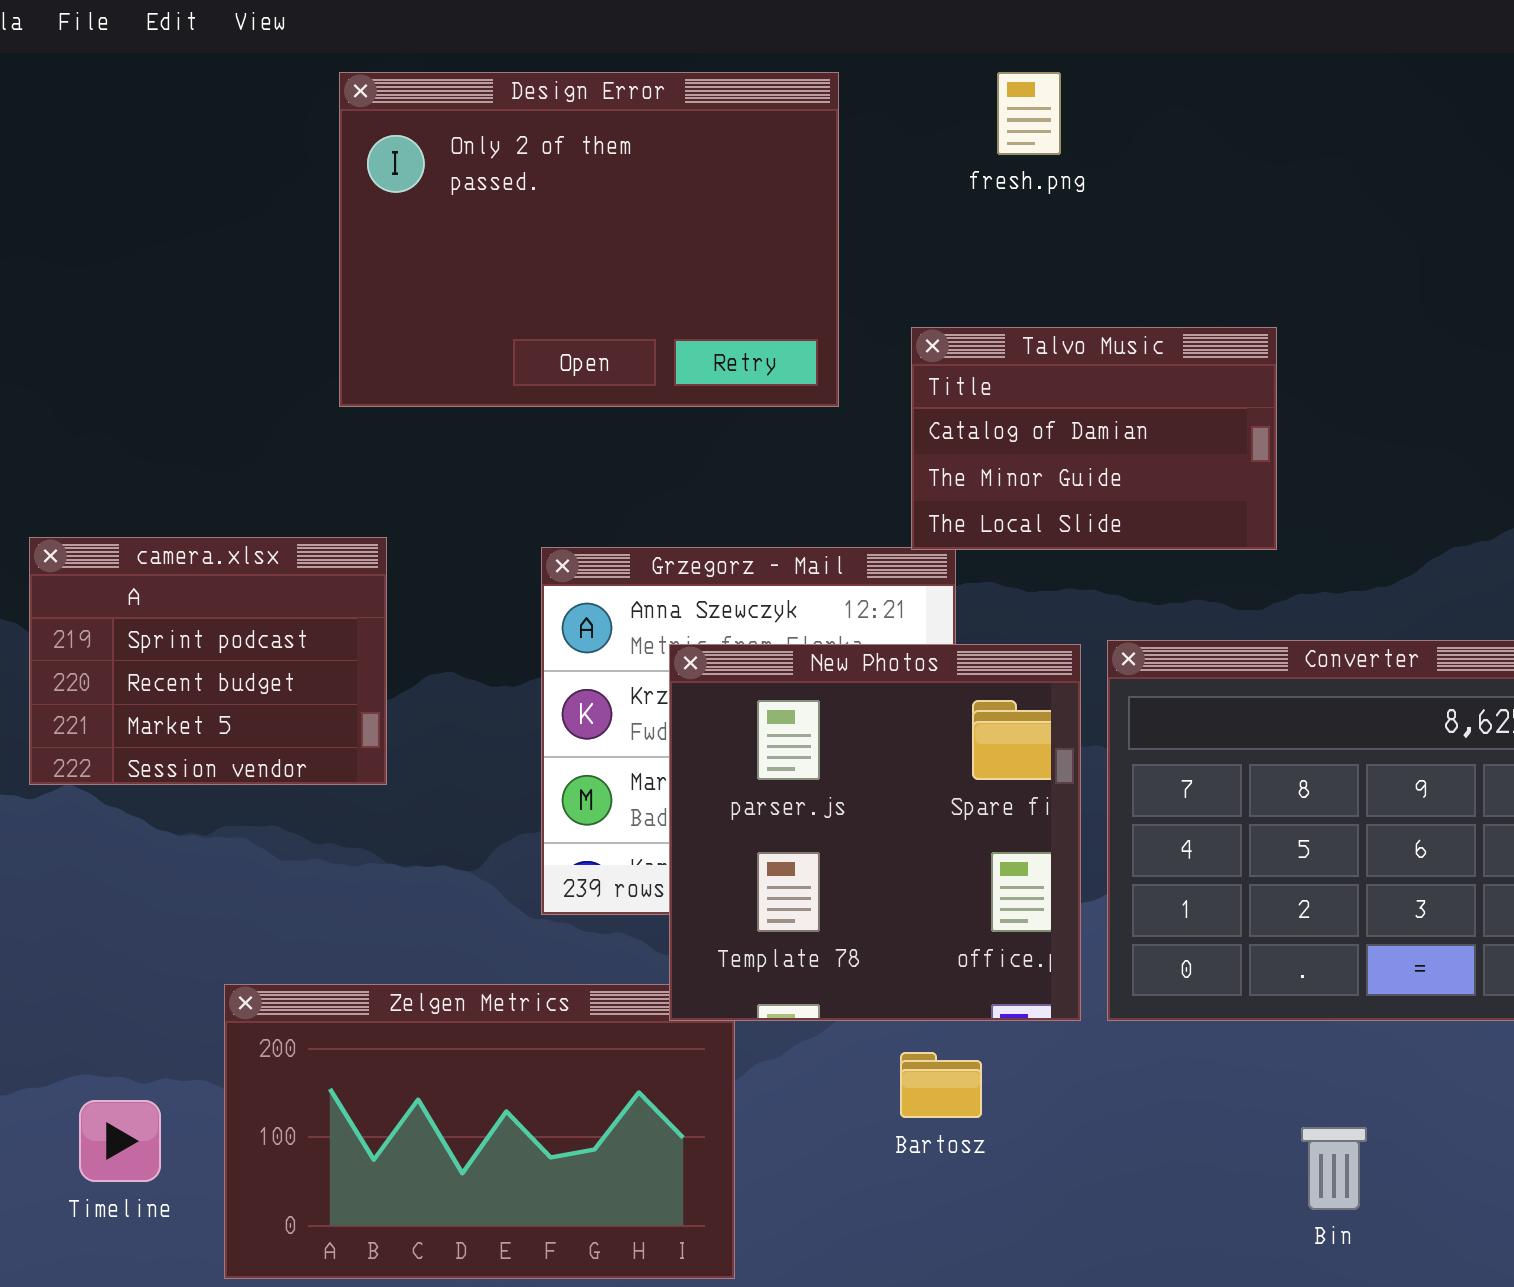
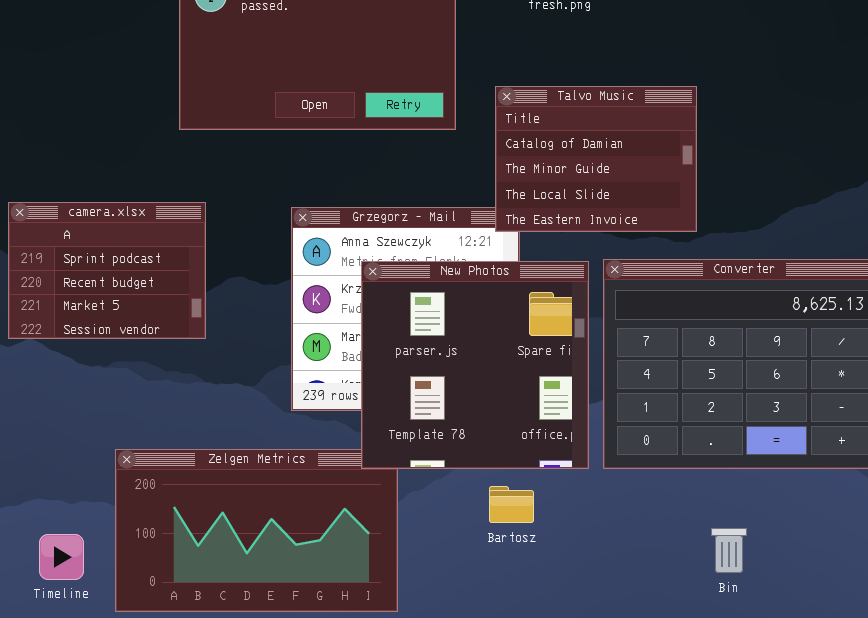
Talvo Music: [911,327,1277,550] -> [495,86,697,232], resized
Timeline: [79,1100,161,1182] -> [39,534,84,580], moved

